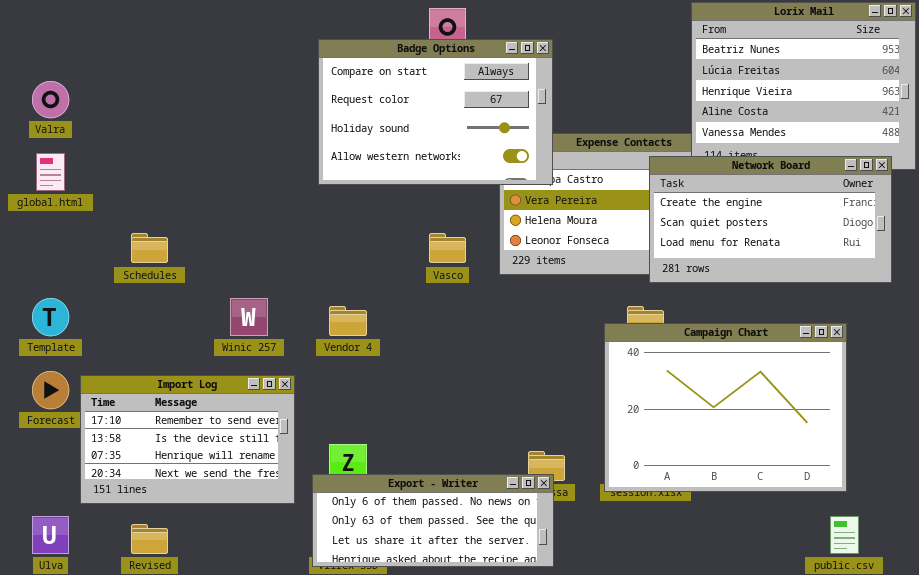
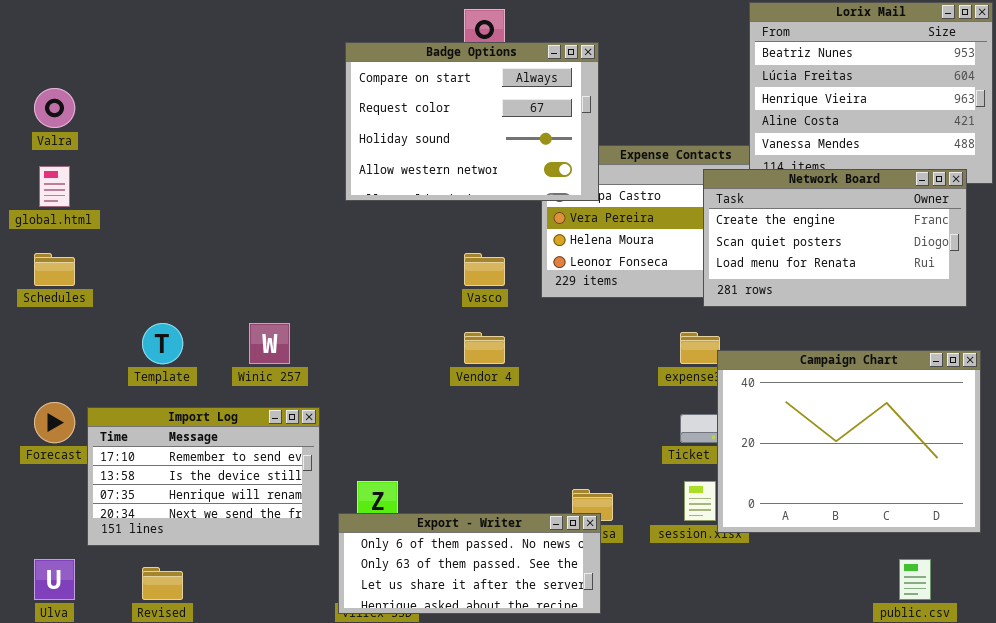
Schedules: [131,233,168,263] -> [34,253,75,286], moved
Template: [32,298,69,336] -> [142,323,183,364], moved
Vendor 4: [329,306,367,336] -> [464,332,505,364], moved
Campaign Chart: [604,323,847,492] -> [717,350,981,533], moved

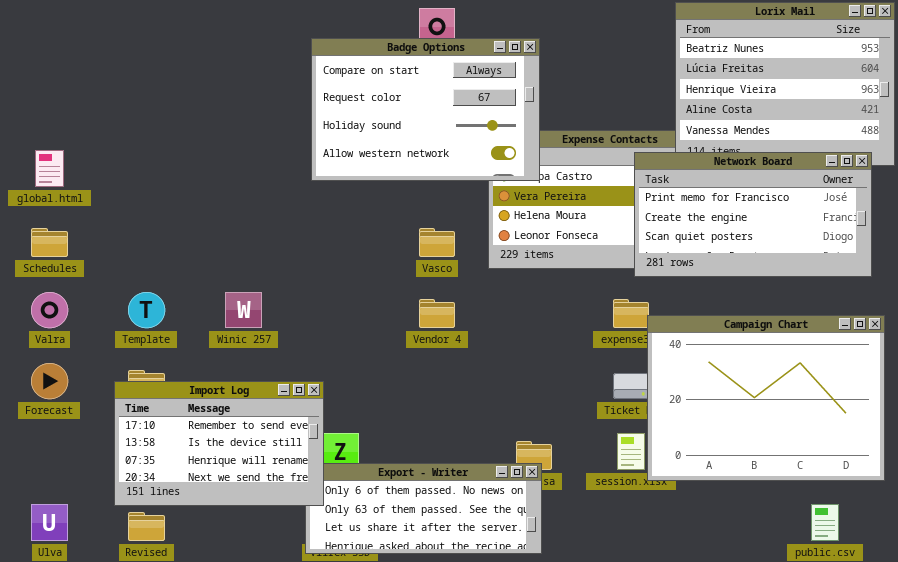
Valra: [34,88,75,128] -> [31,292,68,328], moved
Network Board: [703,169,967,307] -> [634,152,872,277], scrolled up 1 row
Import Log: [87,407,320,546] -> [114,381,324,506], moved

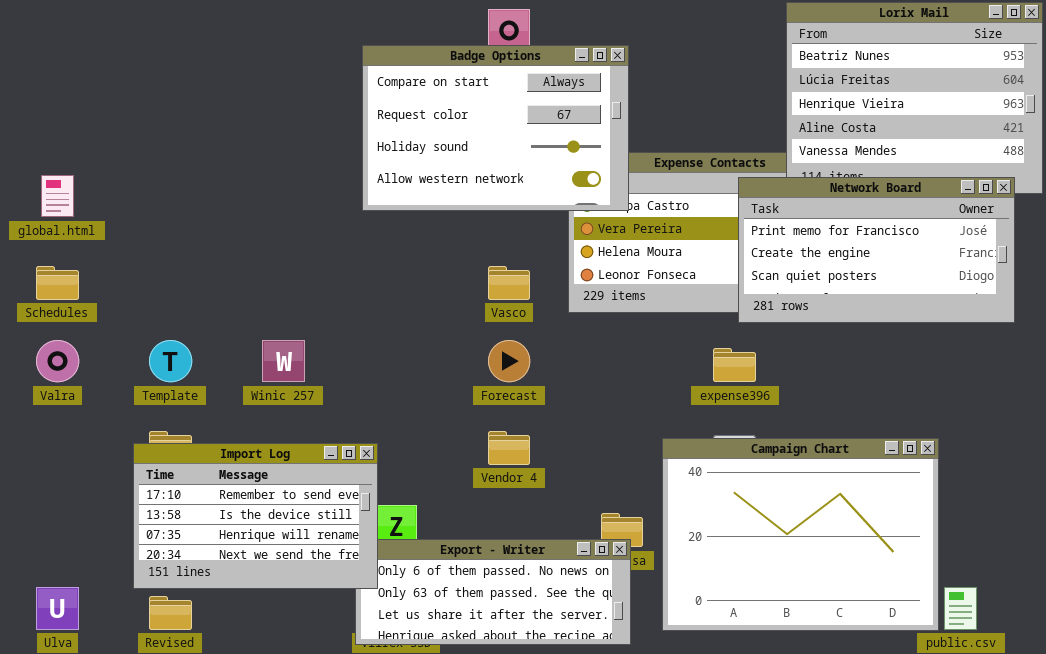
Vendor 4: [419,299,455,328] -> [488,431,530,465], moved
Campaign Chart: [647,315,885,481] -> [662,438,939,631], moved
Forecast: [31,363,68,399] -> [488,340,530,382], moved

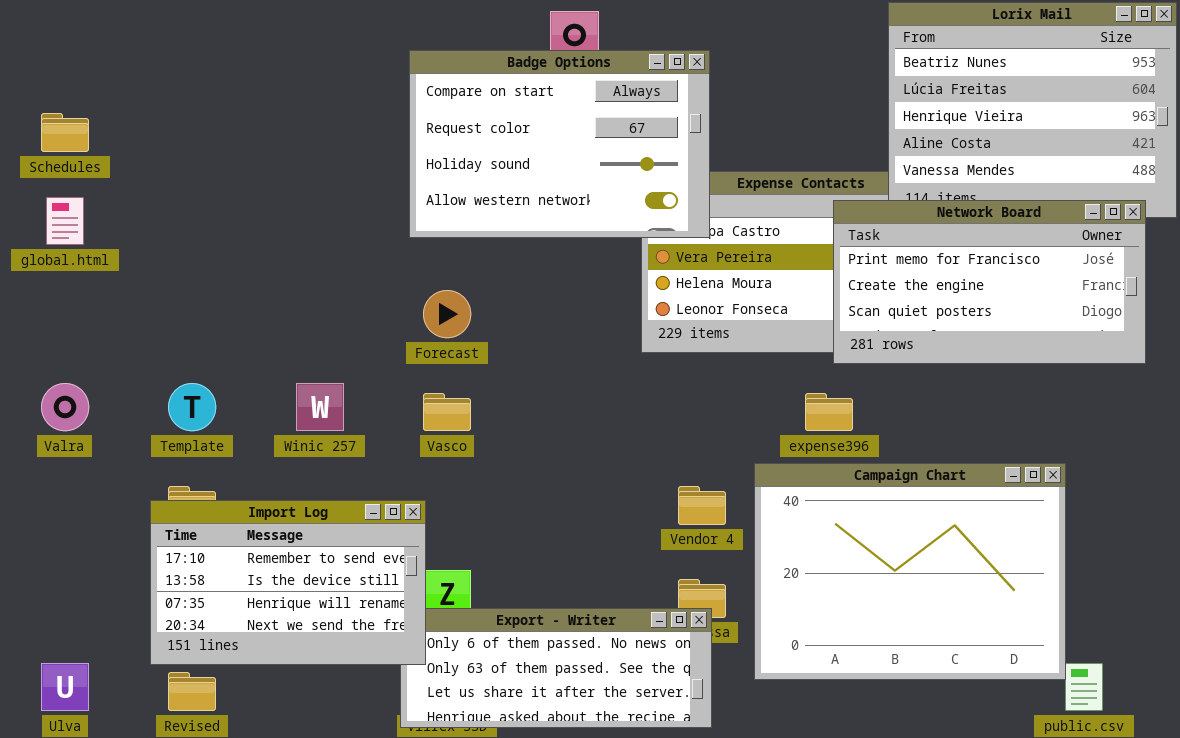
Schedules: [36,266,79,300] -> [41,113,89,152], moved
Vasco: [488,266,530,300] -> [423,393,471,431], moved
Forecast: [488,340,530,382] -> [423,290,471,338], moved
Vendor 4: [488,431,530,465] -> [678,486,726,525], moved
Campaign Chart: [662,438,939,631] -> [754,463,1066,680], moved

